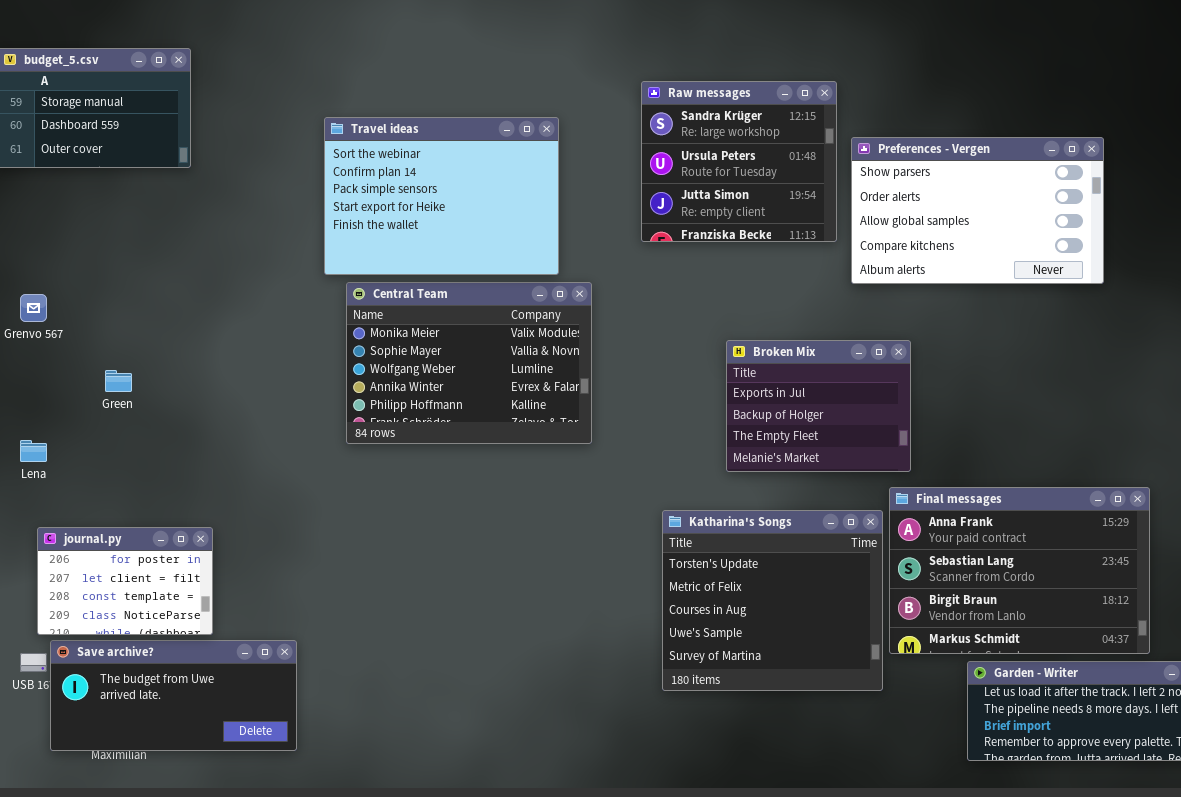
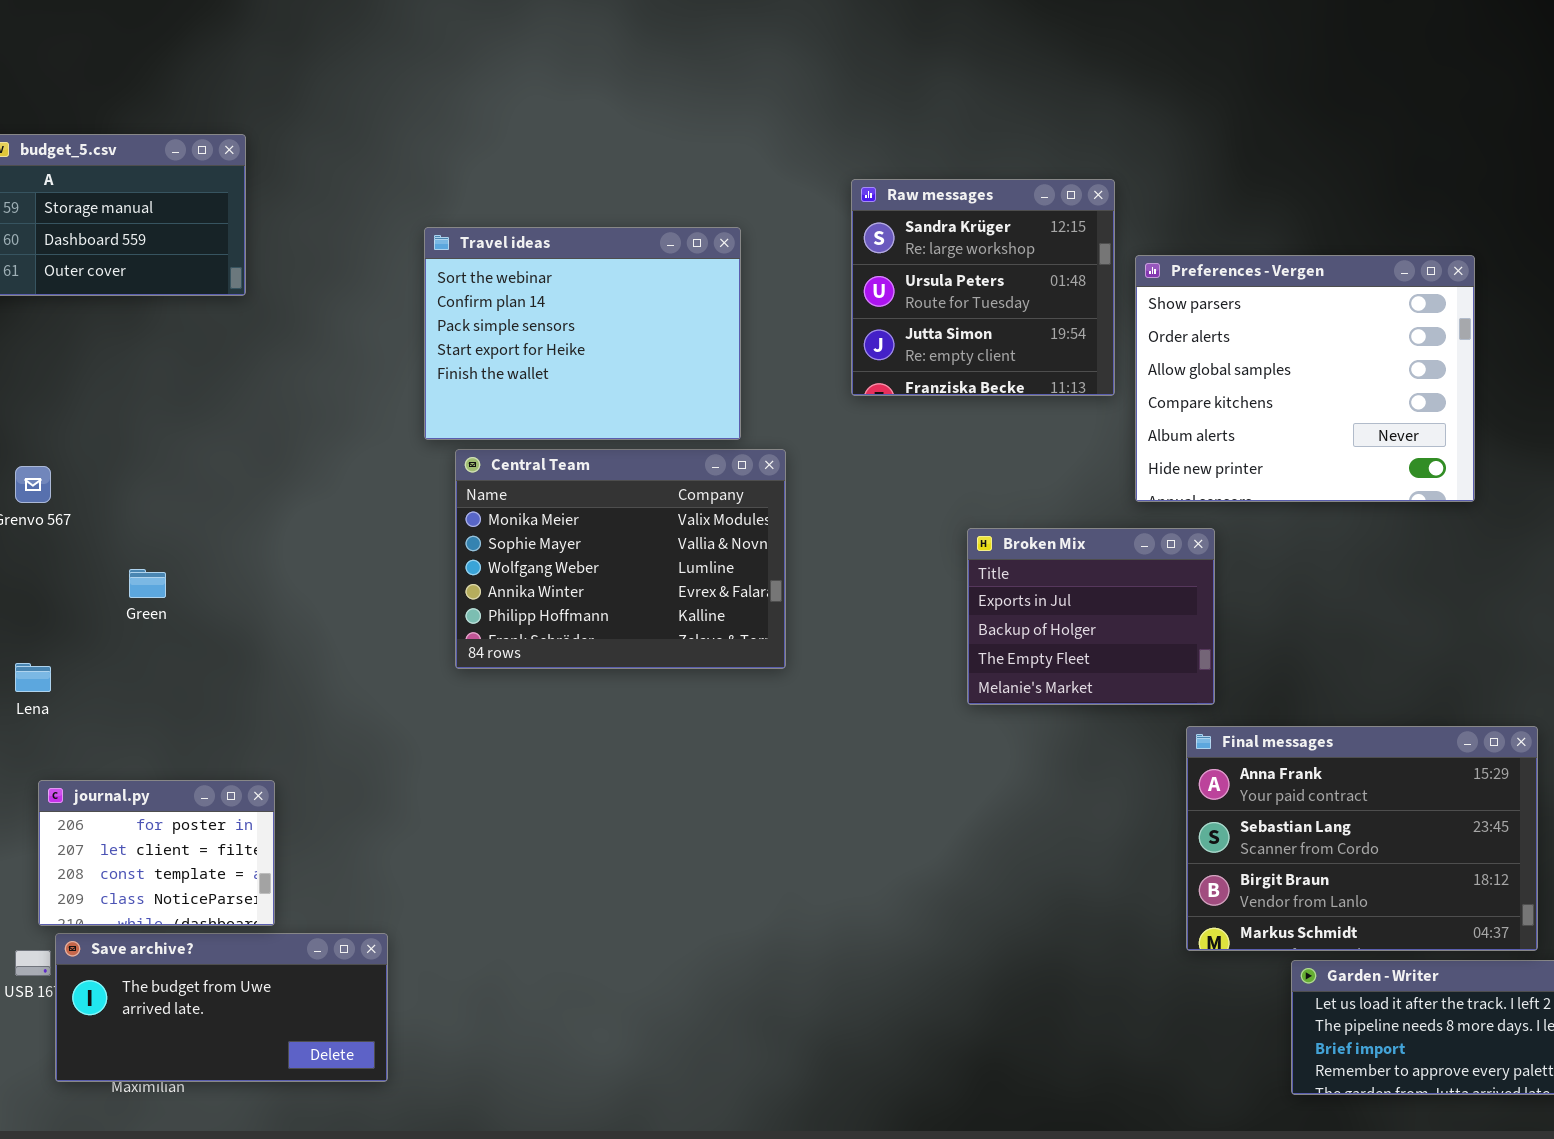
Preferences - Vergen: [851,137,1104,284] -> [1135,255,1475,502], resized
Katharina's Songs: [662,510,883,691] -> none, closed

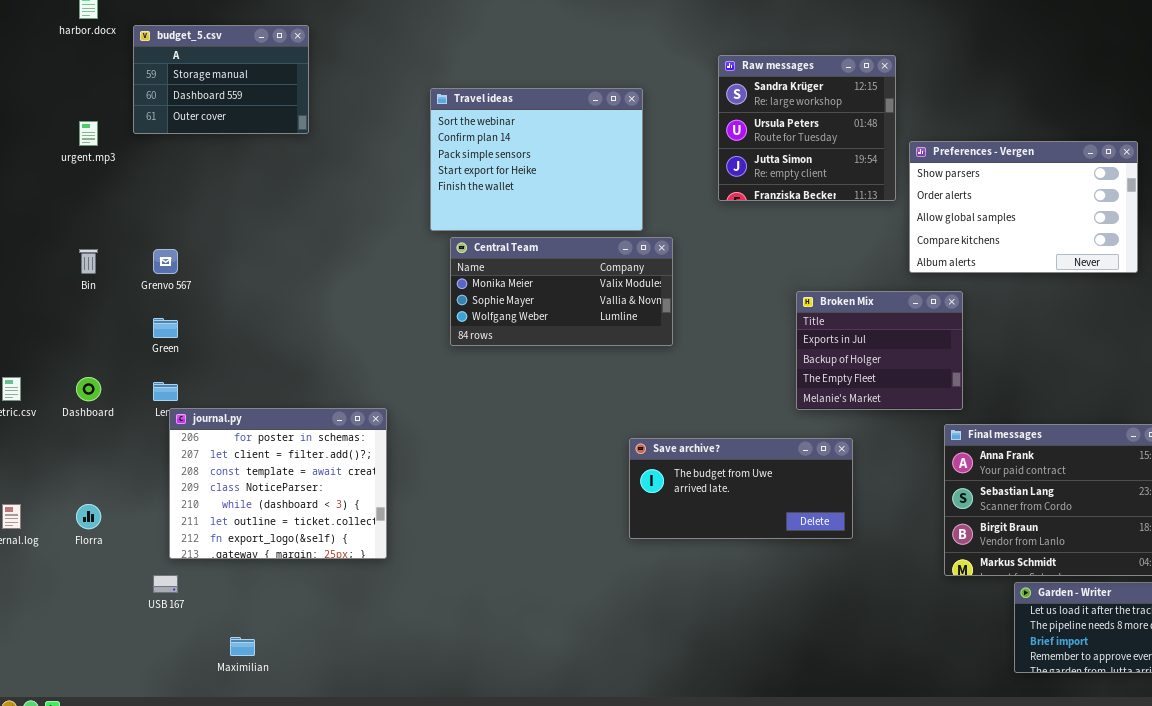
Preferences - Vergen: [1135,255,1475,502] -> [909,141,1138,273], resized
Central Team: [455,449,786,669] -> [450,237,673,346], resized
Green: [129,569,166,598] -> [153,318,178,338], moved
journal.py: [38,780,275,926] -> [169,408,387,559], resized
Save archive?: [55,933,388,1082] -> [629,438,853,539], moved

